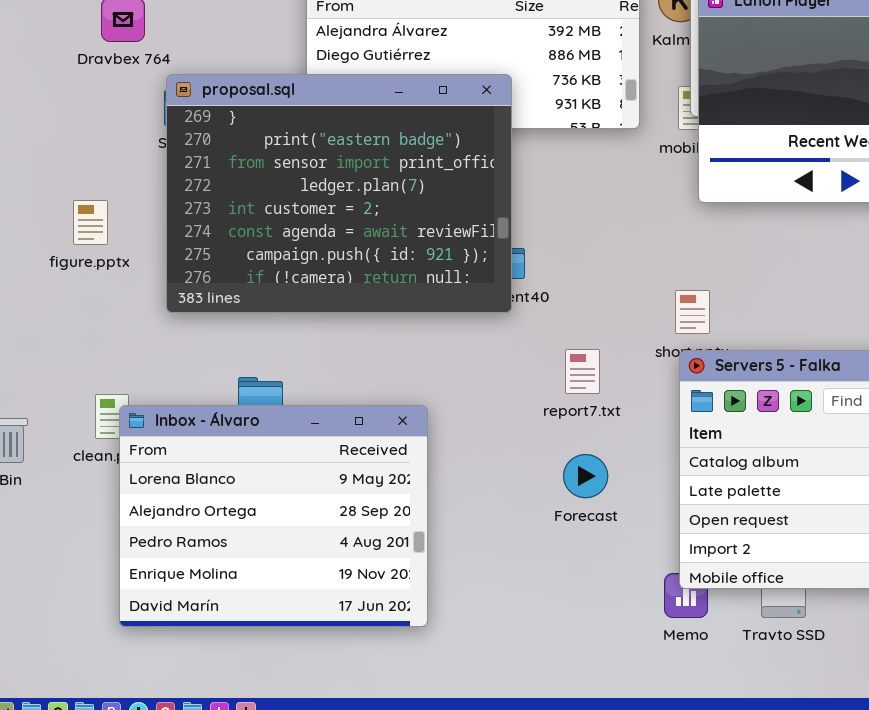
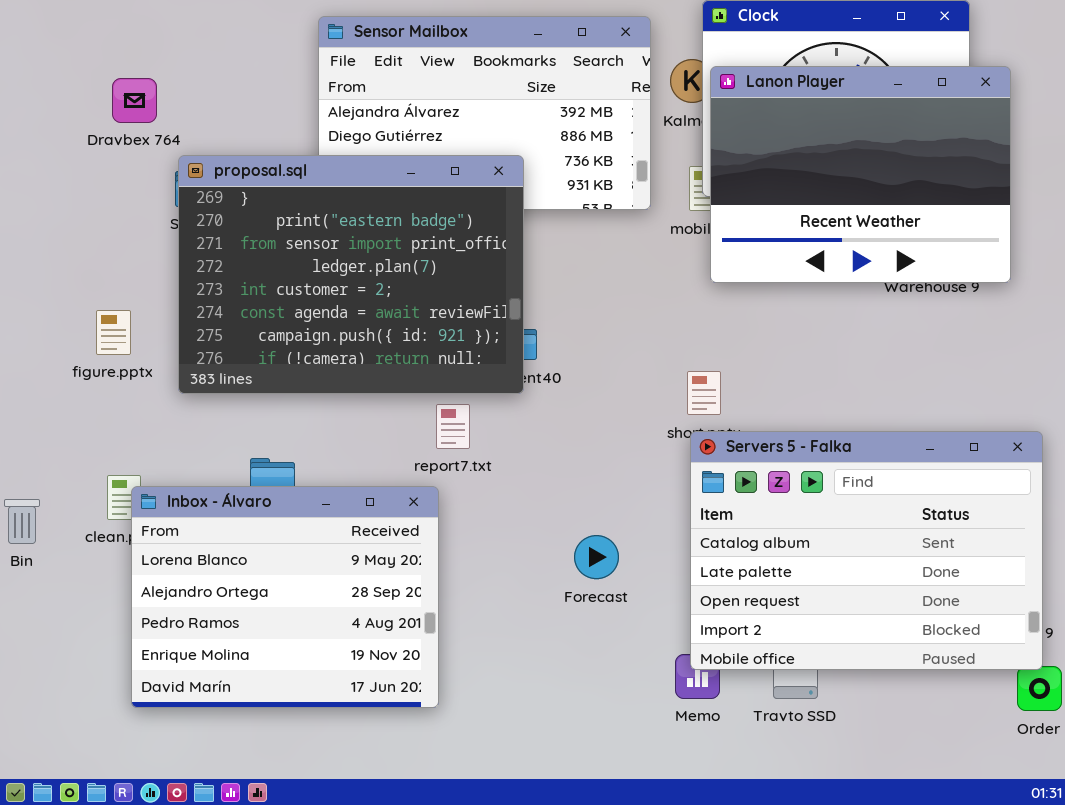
figure.pptx: [73,200,108,245] -> [96,310,131,355], moved
report7.txt: [565,349,600,394] -> [436,404,470,449], moved

